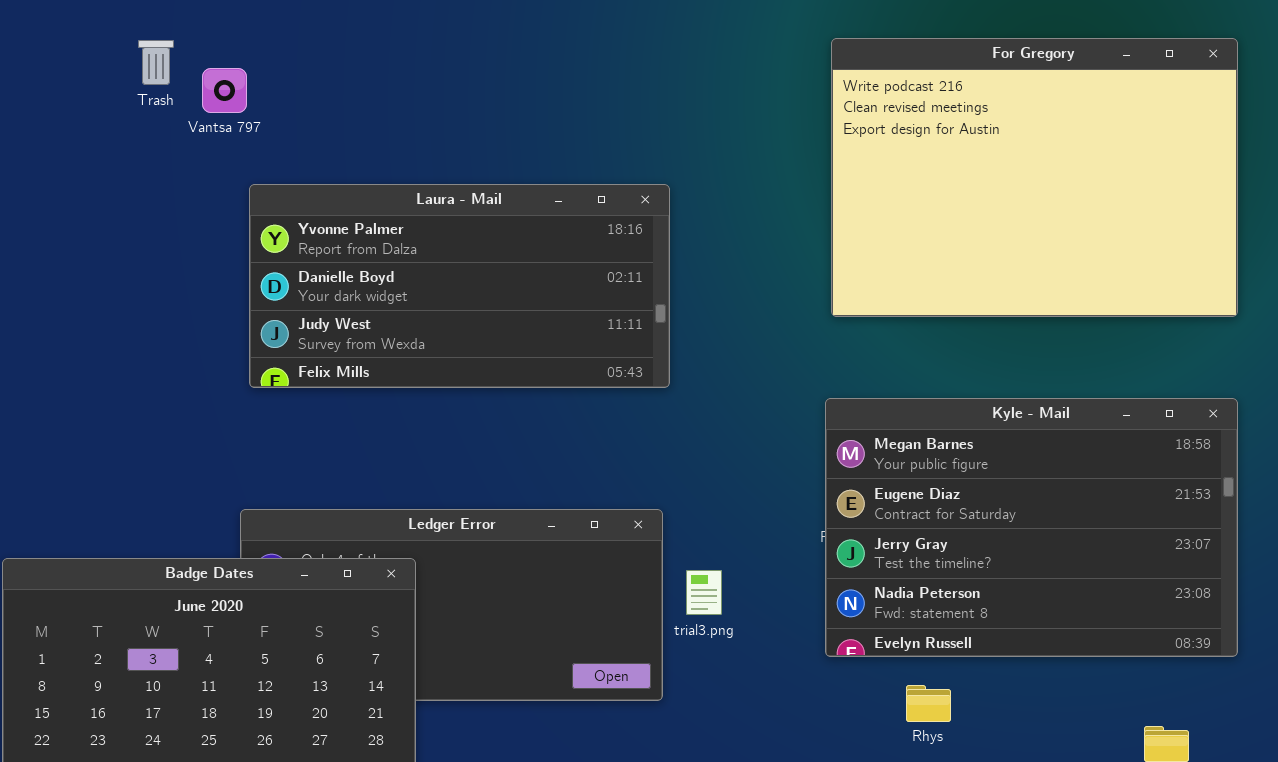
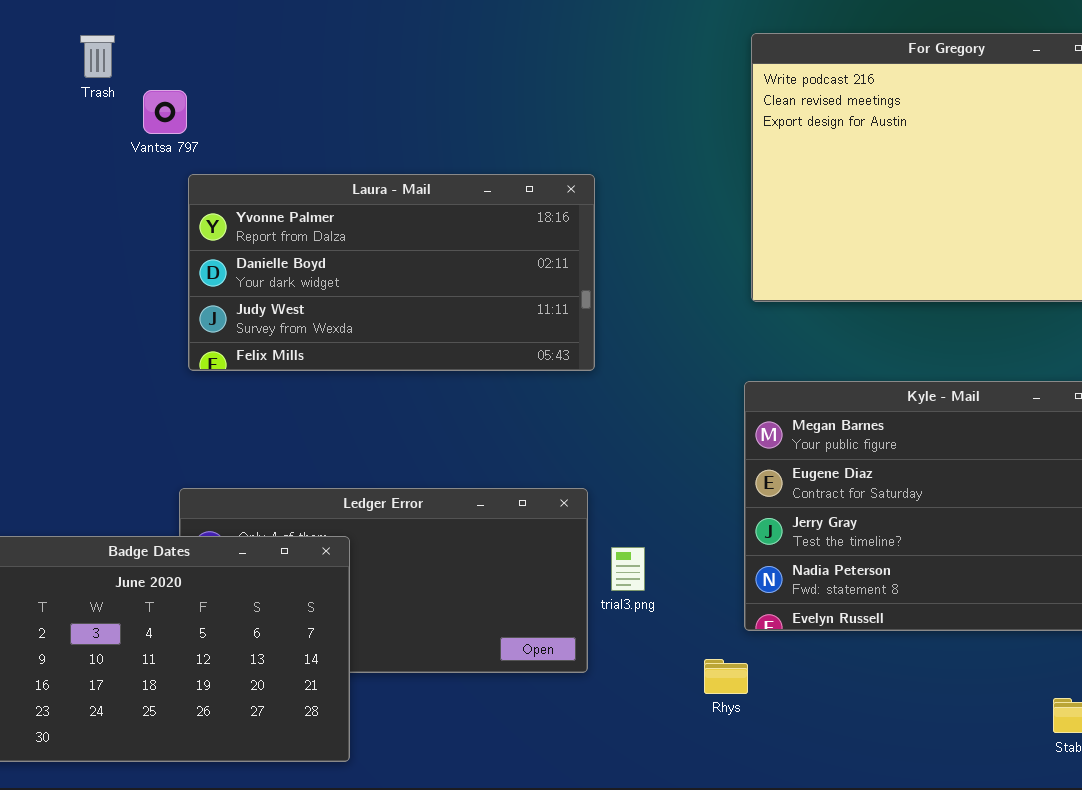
Vantsa 797: [202,68,247,113] -> [143,90,187,134], moved
Rhys: [906,685,951,722] -> [704,659,748,694], moved

